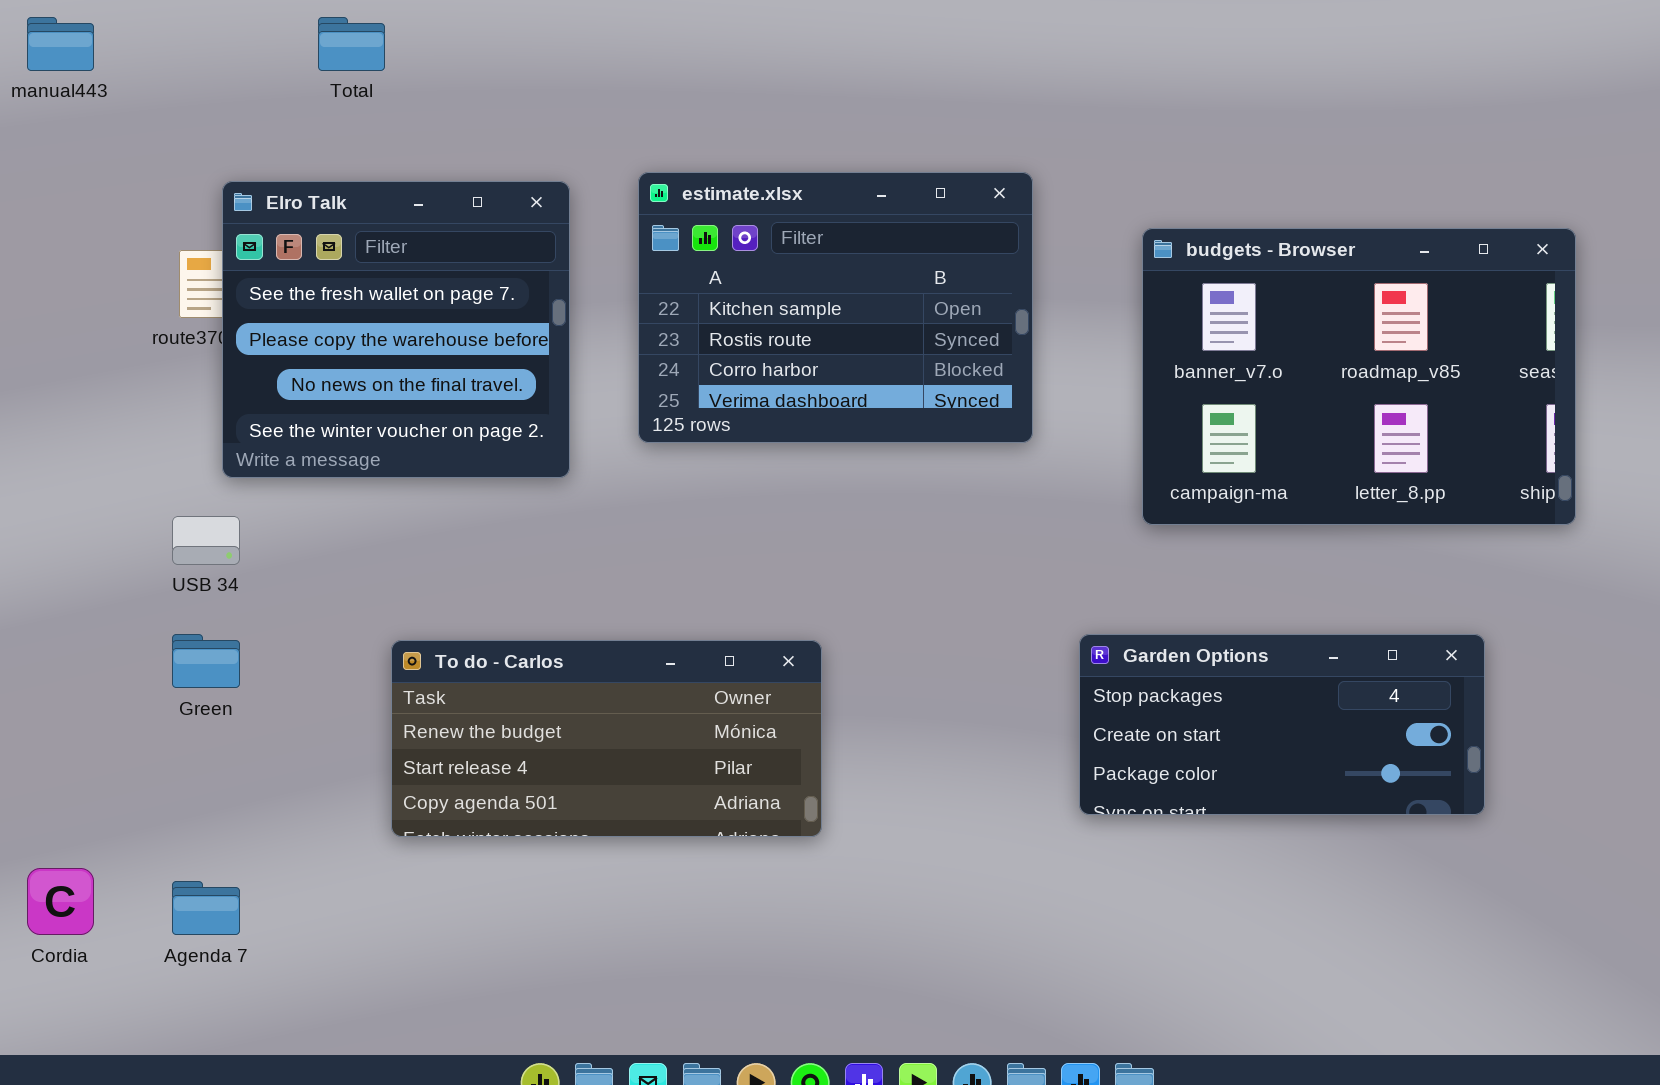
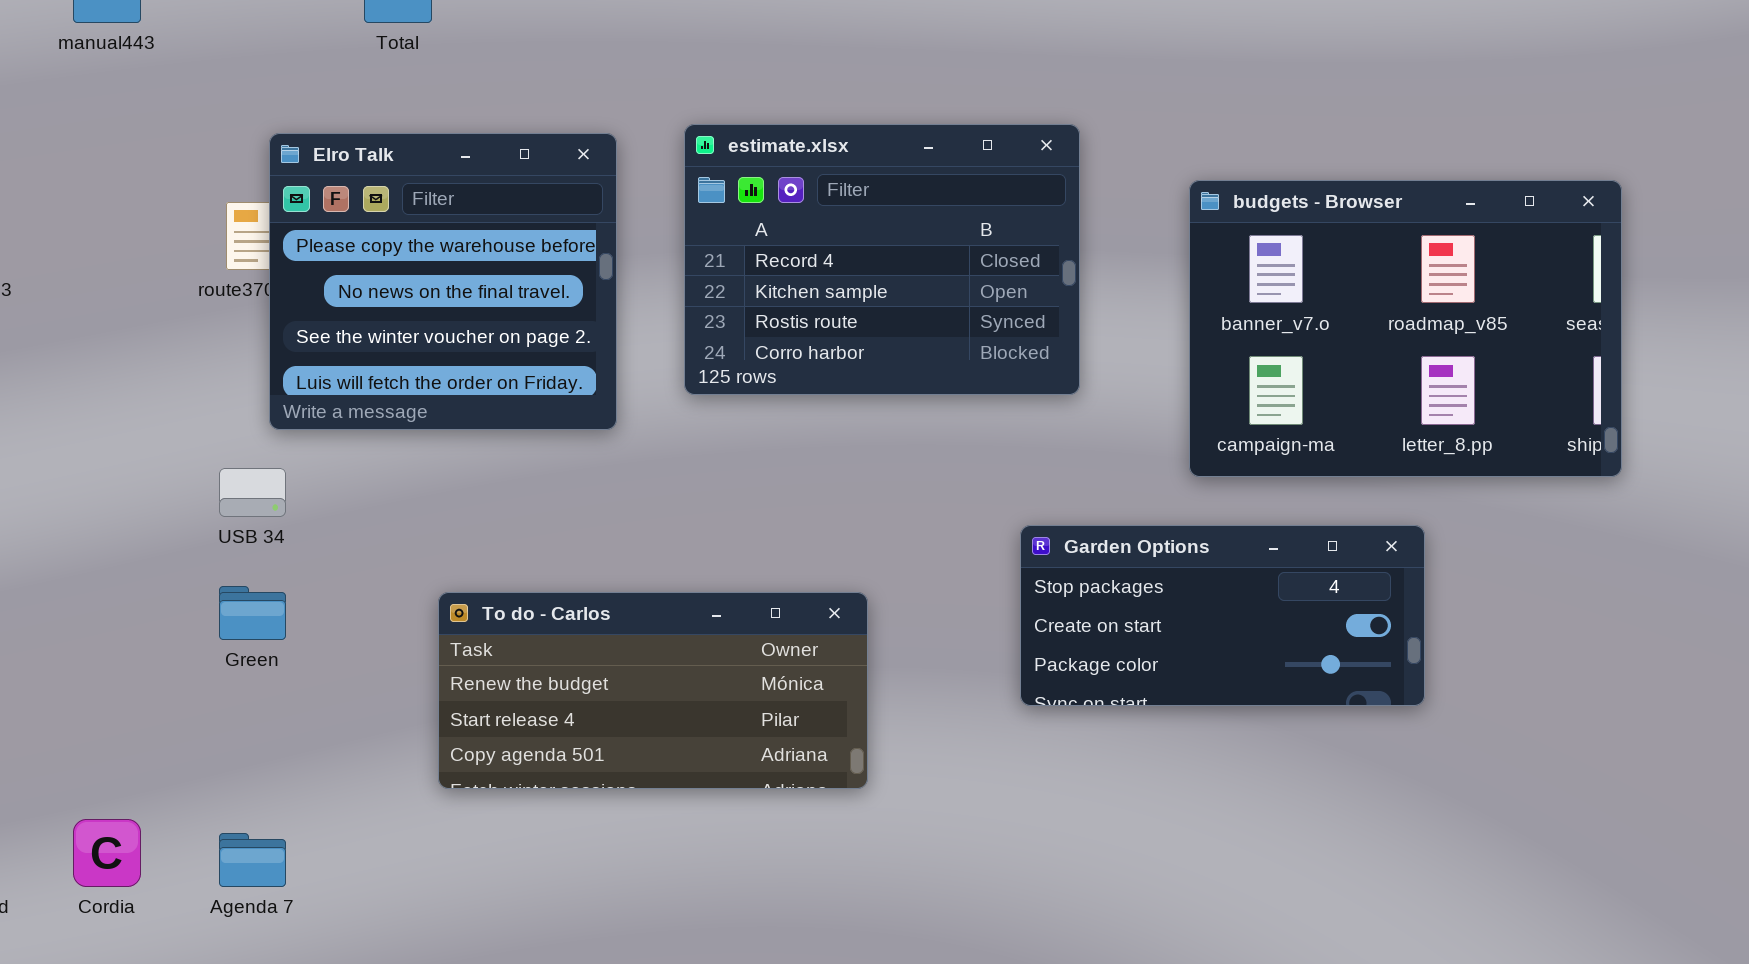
estimate.xlsx: [638,172,1033,443] -> [684,124,1080,395], scrolled up 1 row
Elro Talk: [222,181,570,478] -> [269,133,617,430], scrolled down 1 row
Garden Options: [1079,634,1485,815] -> [1020,525,1425,706], moved

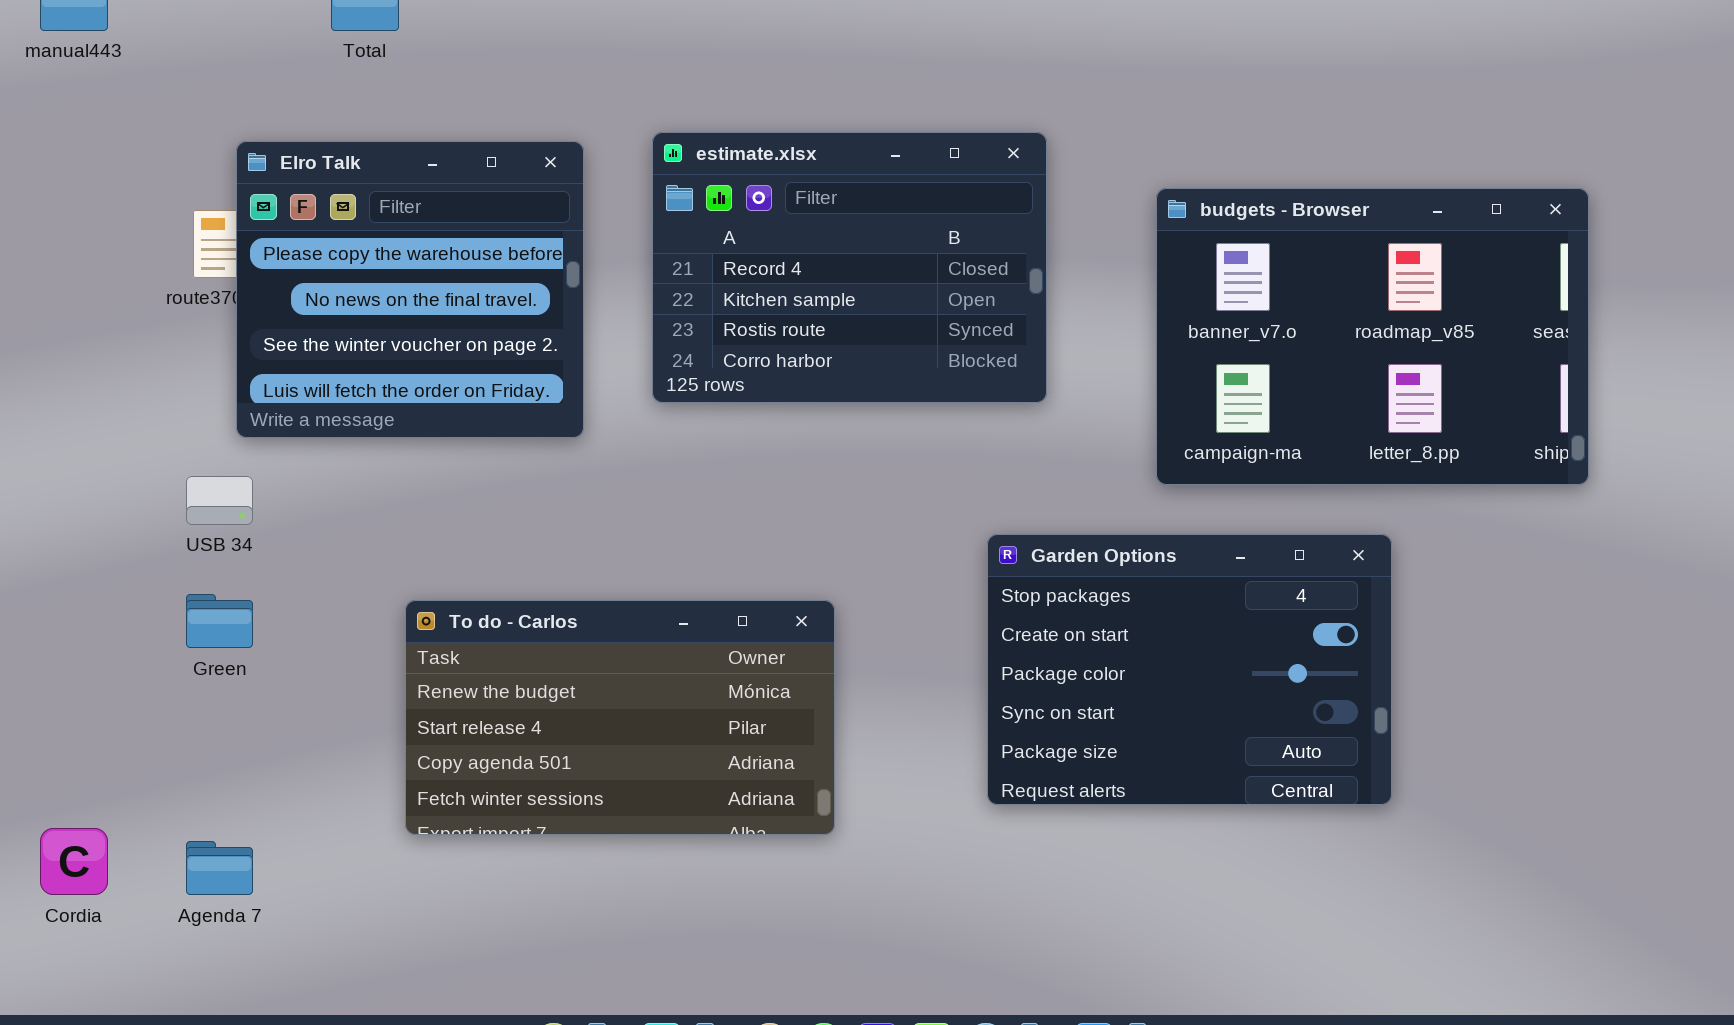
Garden Options: [1020,525,1425,706] -> [987,534,1392,805], resized
To do - Carlos: [438,592,868,789] -> [405,600,835,835], resized

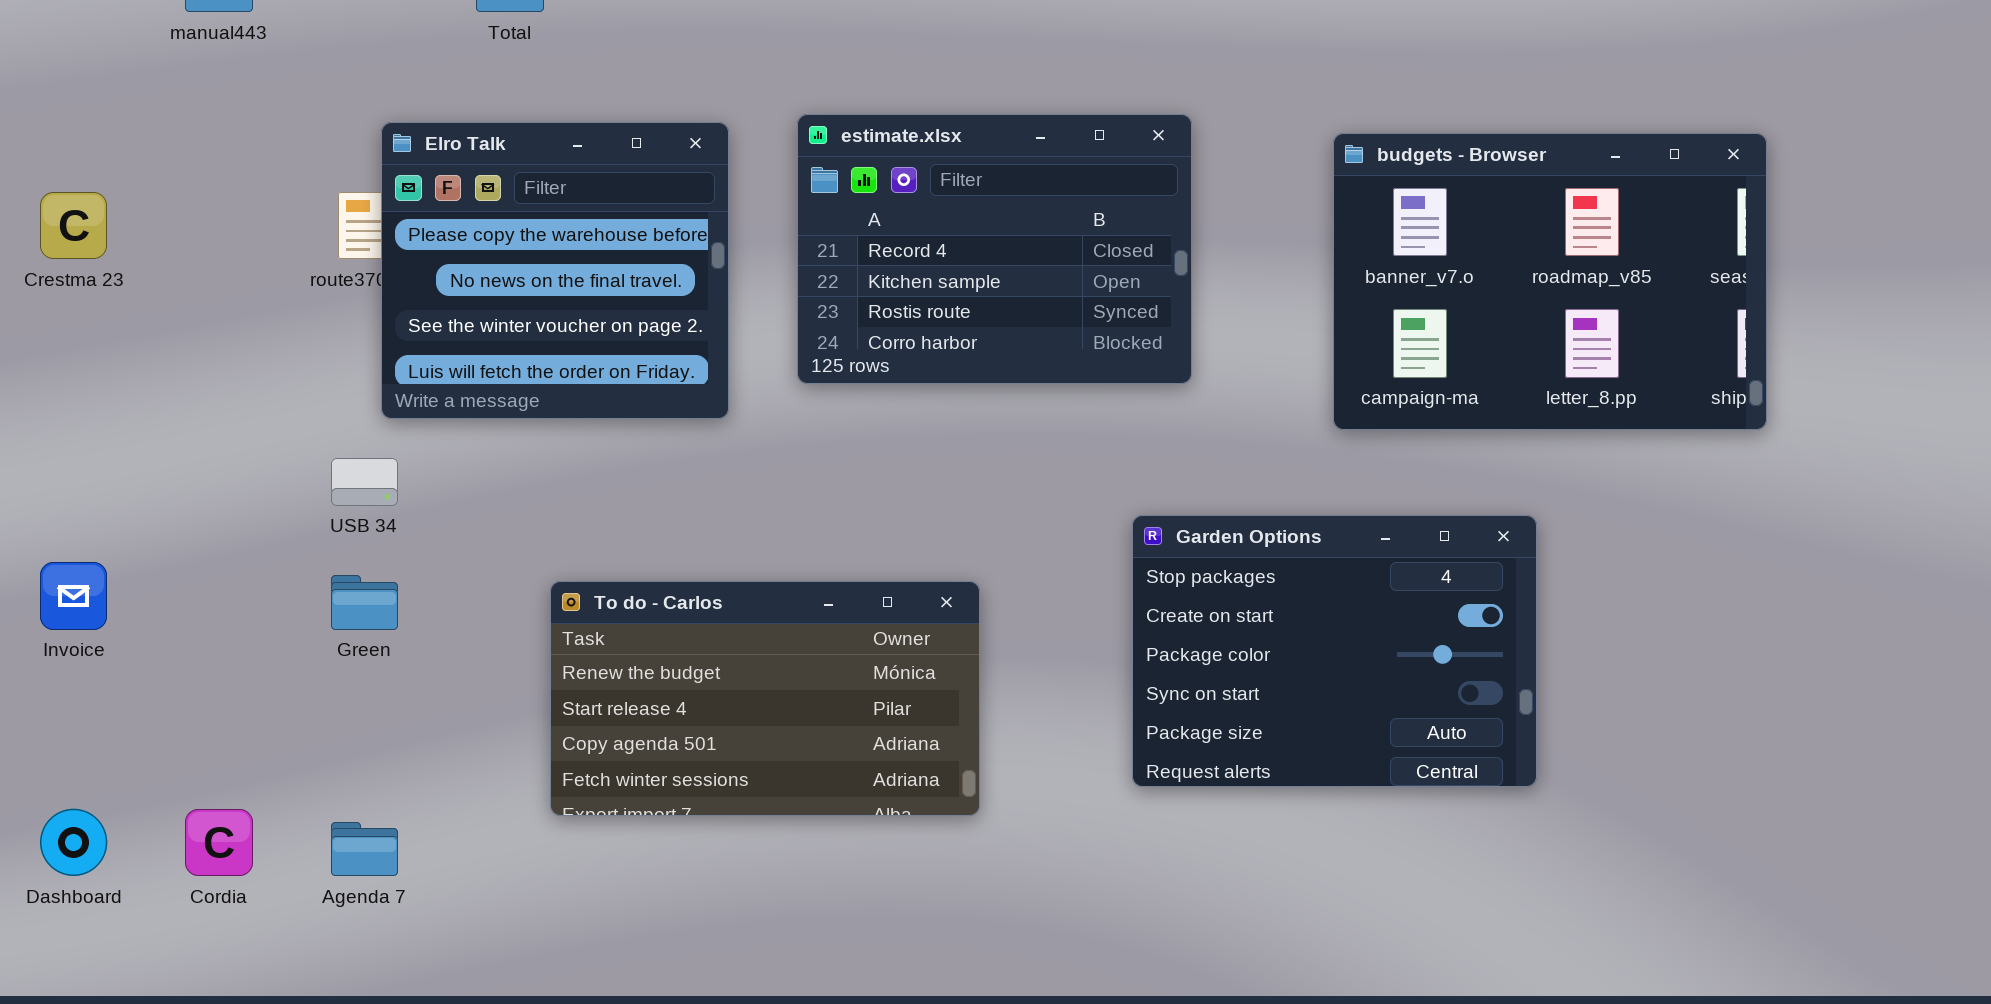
budgets - Browser: [1156,188,1589,485] -> [1333,133,1767,430], moved

